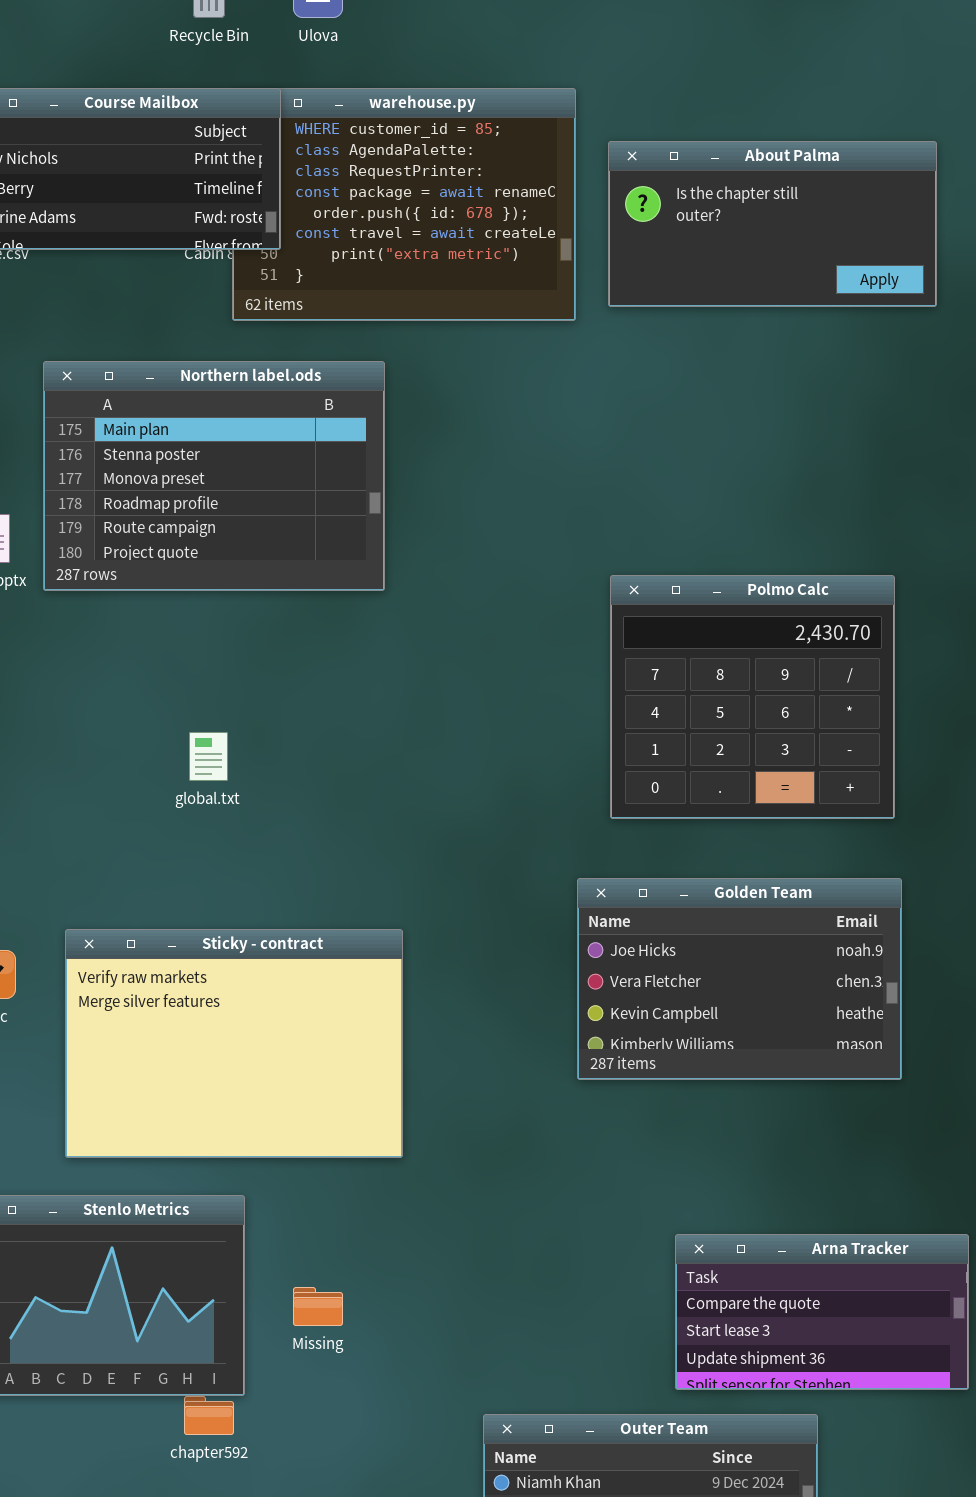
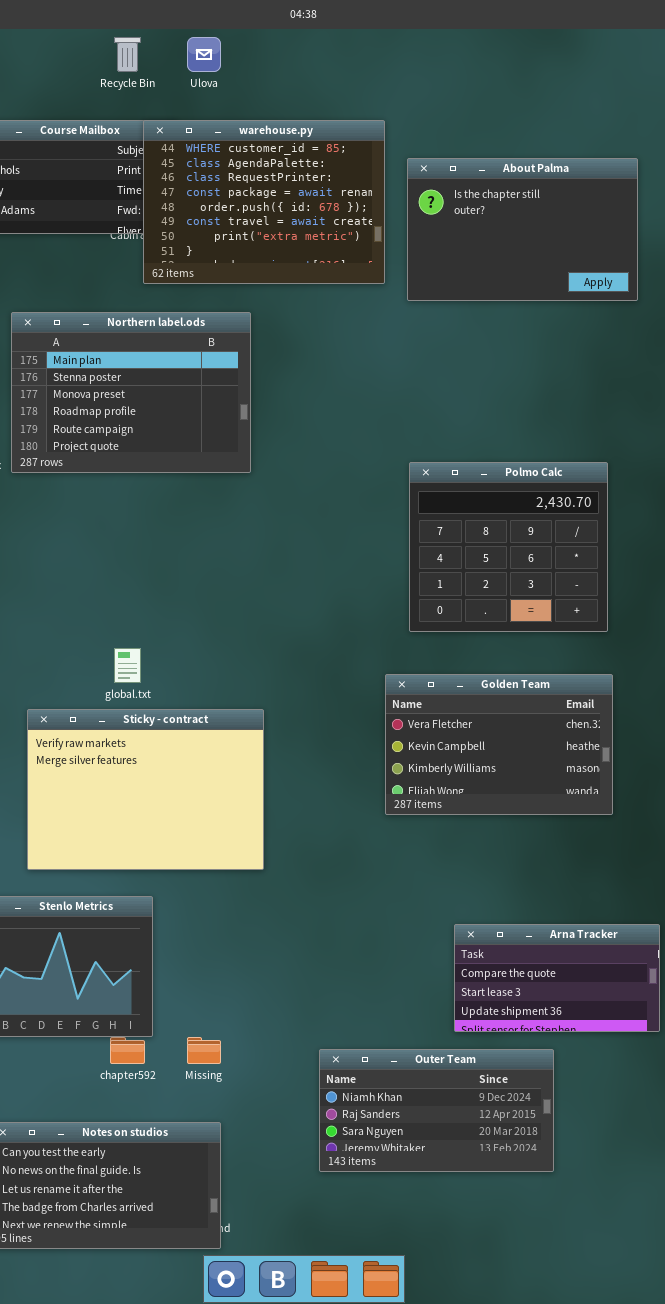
warehouse.py: [232,88,576,321] -> [143,120,385,284], raised
About Palma: [608,141,937,307] -> [407,158,638,301], resized
global.txt: [189,732,228,781] -> [114,648,141,683], moved
Golden Team: [577,878,902,1080] -> [385,674,613,815], scrolled down 1 row
Missing: [293,1287,343,1326] -> [187,1037,221,1064], moved

